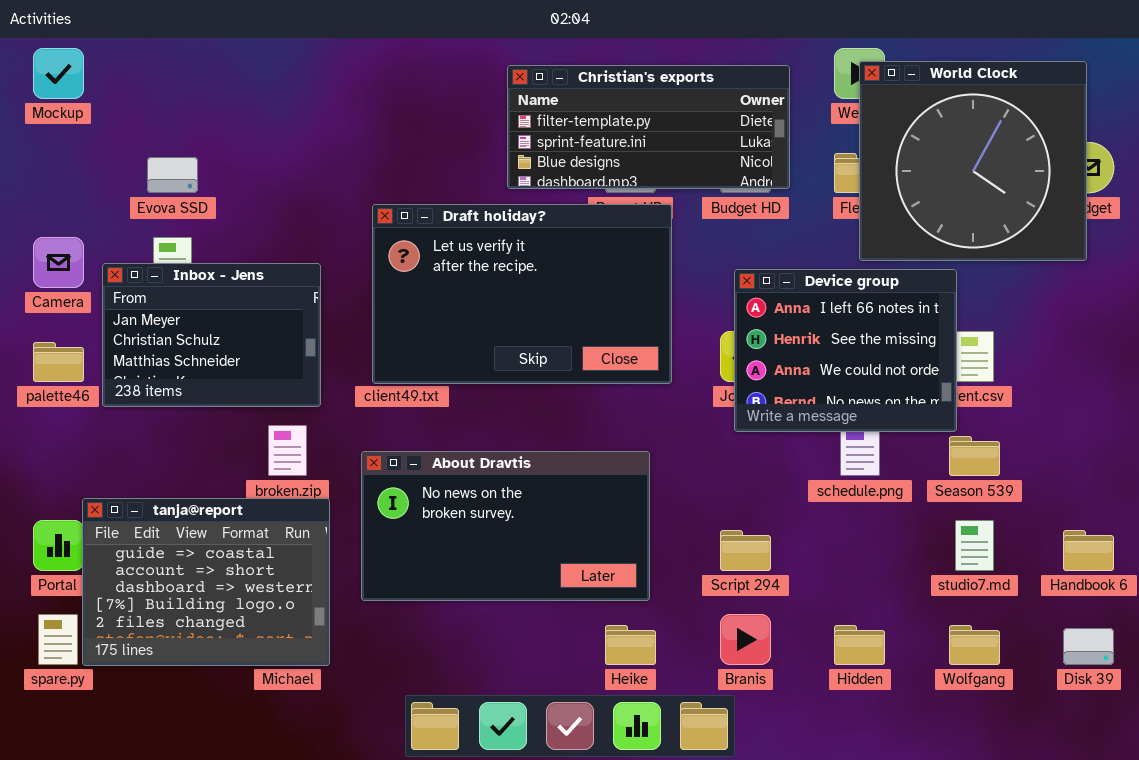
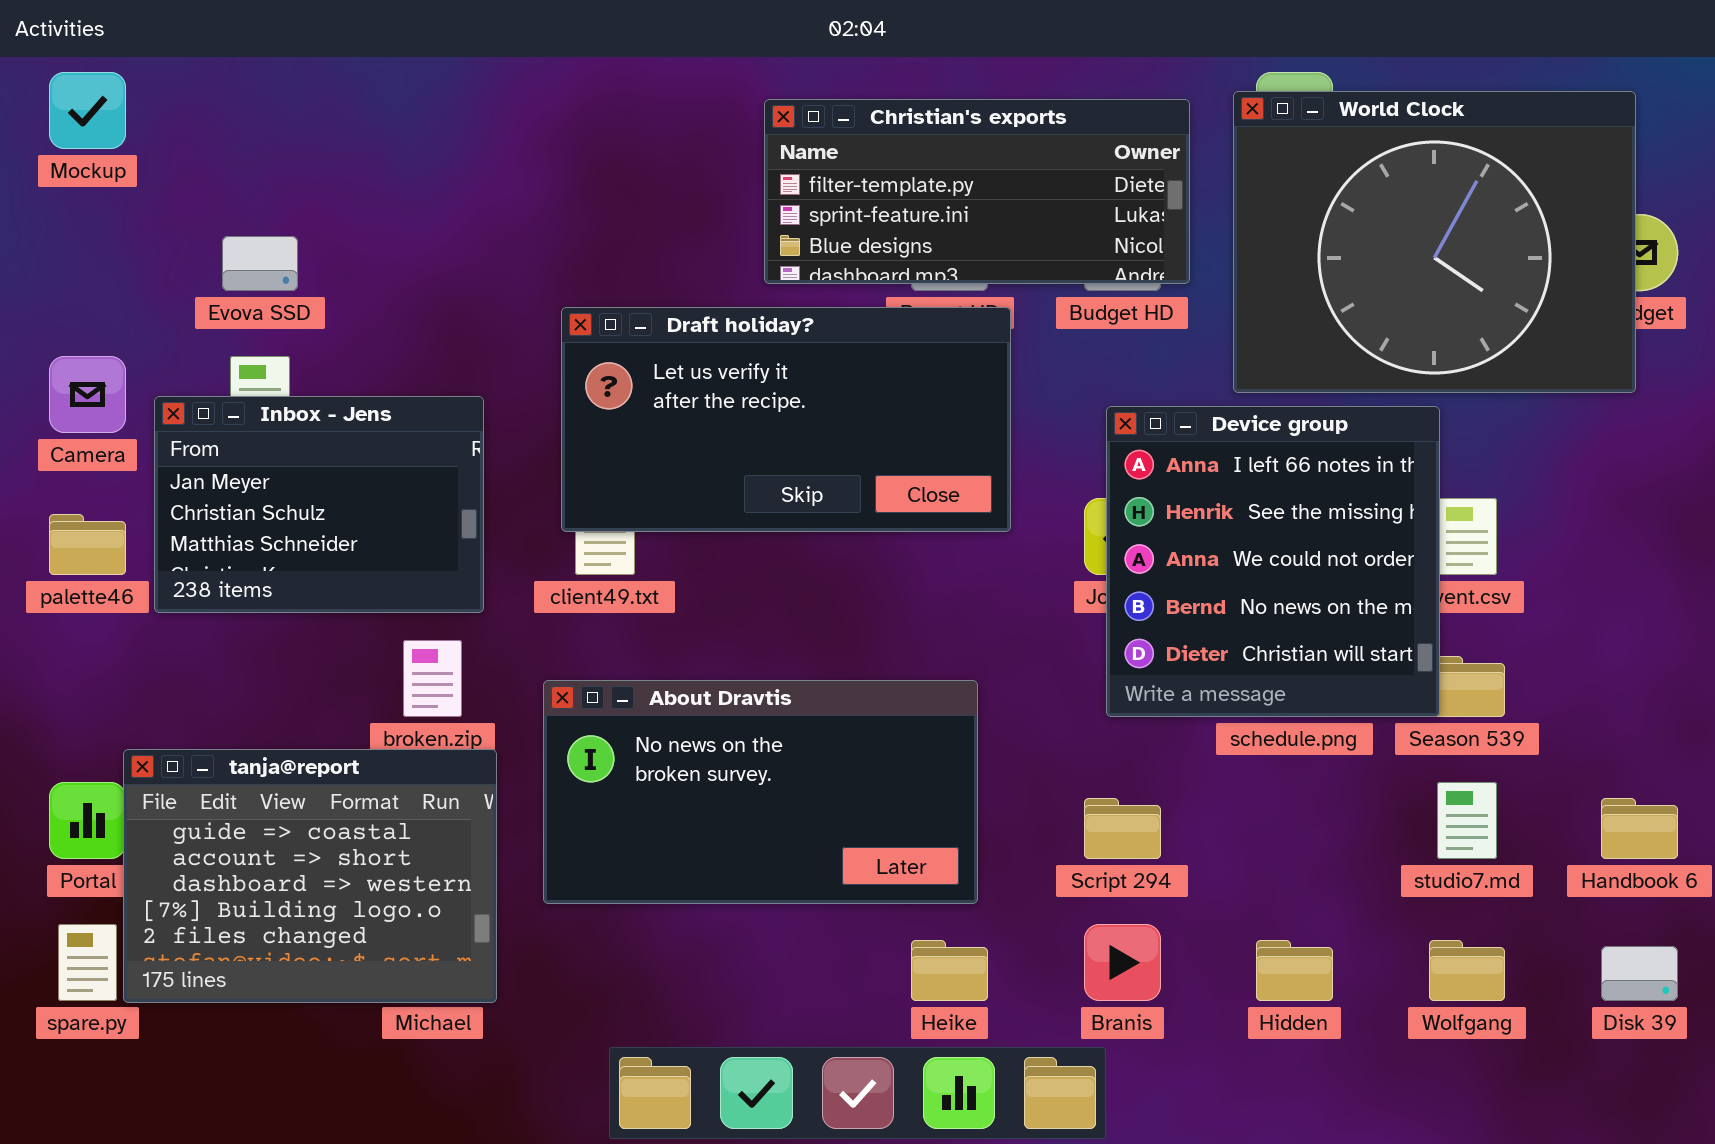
World Clock: [859,61,1087,261] -> [1233,91,1636,393], resized
Draft holiday?: [372,204,672,384] -> [561,307,1011,532], resized
Device group: [734,269,957,432] -> [1106,406,1440,717], resized

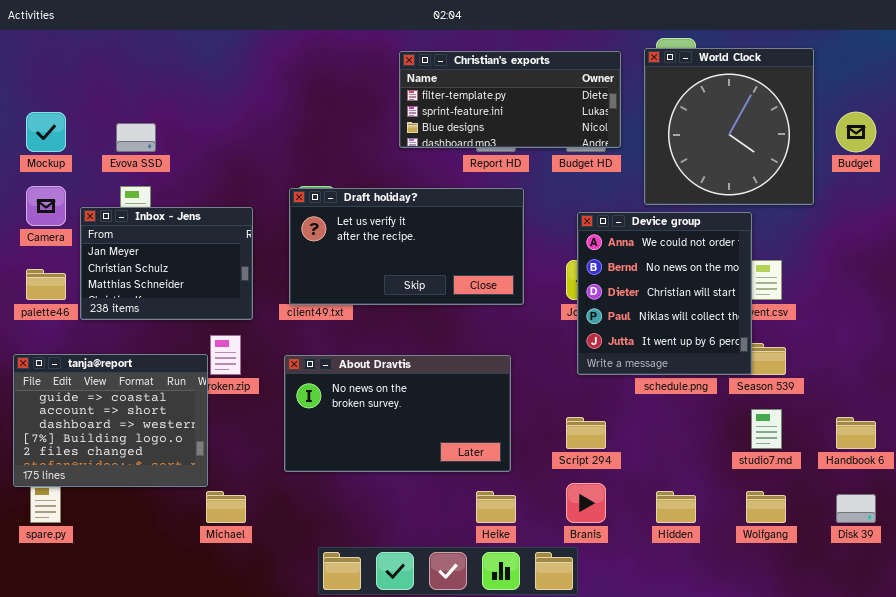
Mockup: [49,72,126,149] -> [26,112,66,152], moved
World Clock: [1233,91,1636,393] -> [644,48,814,205], resized
Draft holiday?: [561,307,1011,532] -> [289,188,524,305], moved
Device group: [1106,406,1440,717] -> [577,212,752,375], scrolled down 2 rows
tanja@report: [123,749,497,1003] -> [13,354,208,487], moved

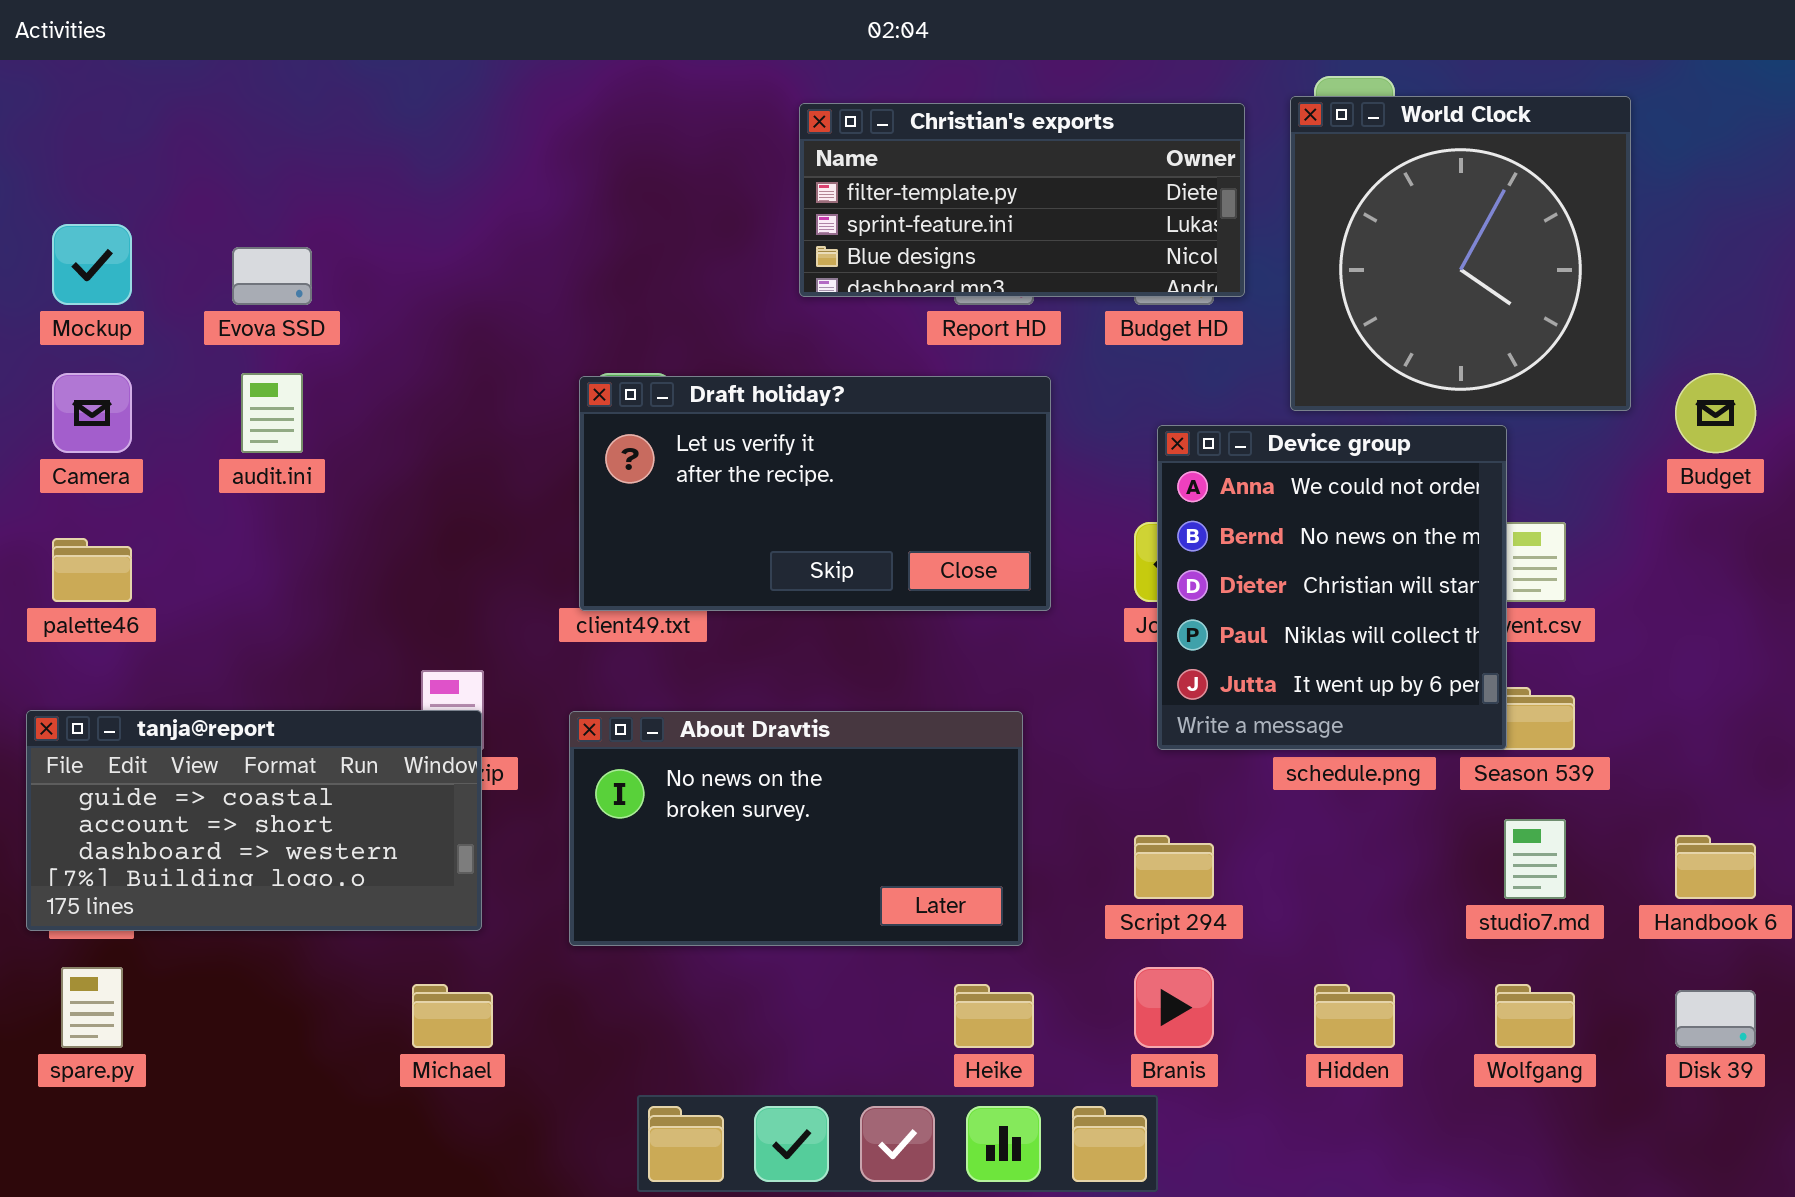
Budget: [836,112,876,152] -> [1675,373,1756,453], moved
Inbox - Jens: [80,207,253,320] -> none, closed
tanja@report: [13,354,208,487] -> [26,710,482,931], resized

